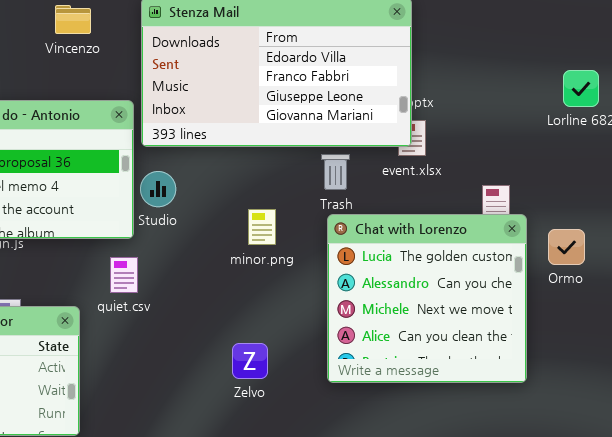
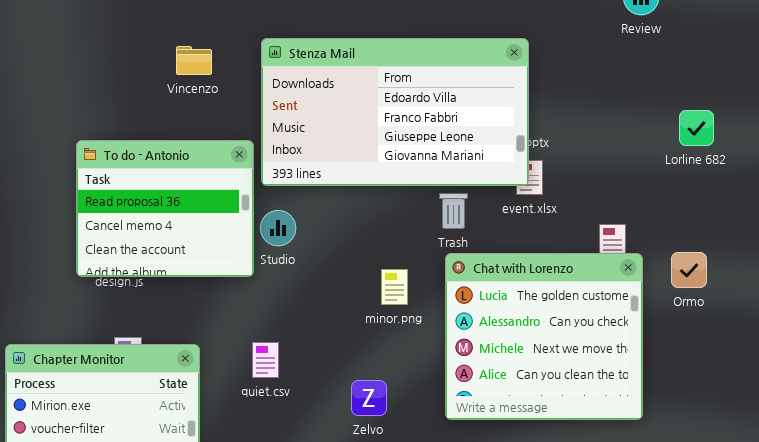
minor.png: [248,209,276,245] -> [381,269,408,305], moved
Ormo: [548,229,585,265] -> [671,252,707,288], moved
quiet.csv: [110,257,138,293] -> [252,342,279,378], moved

